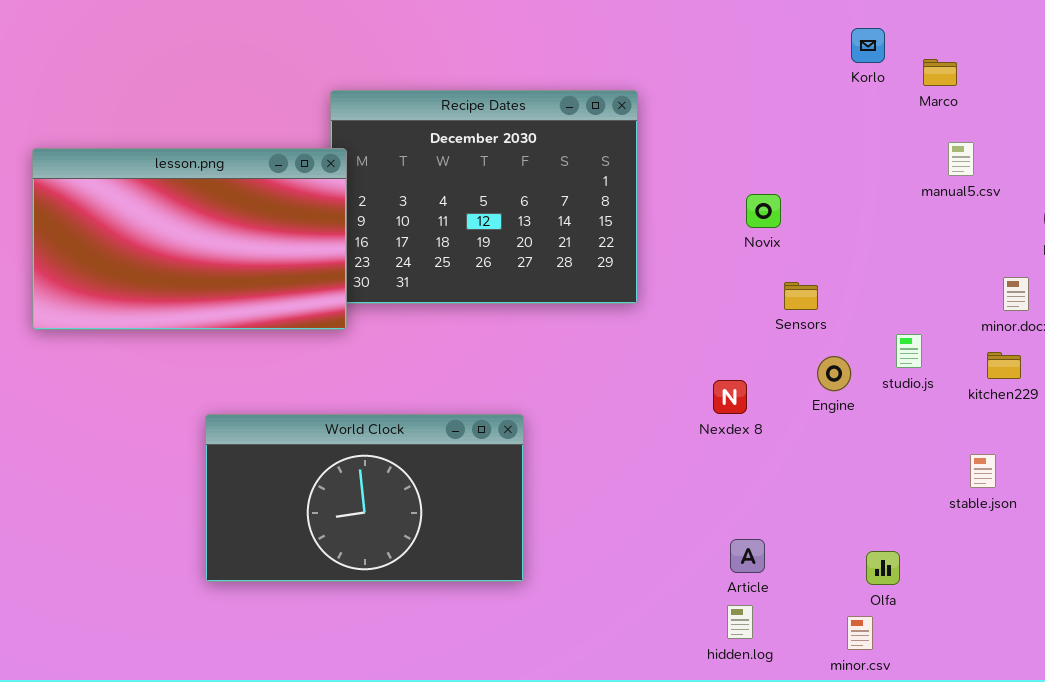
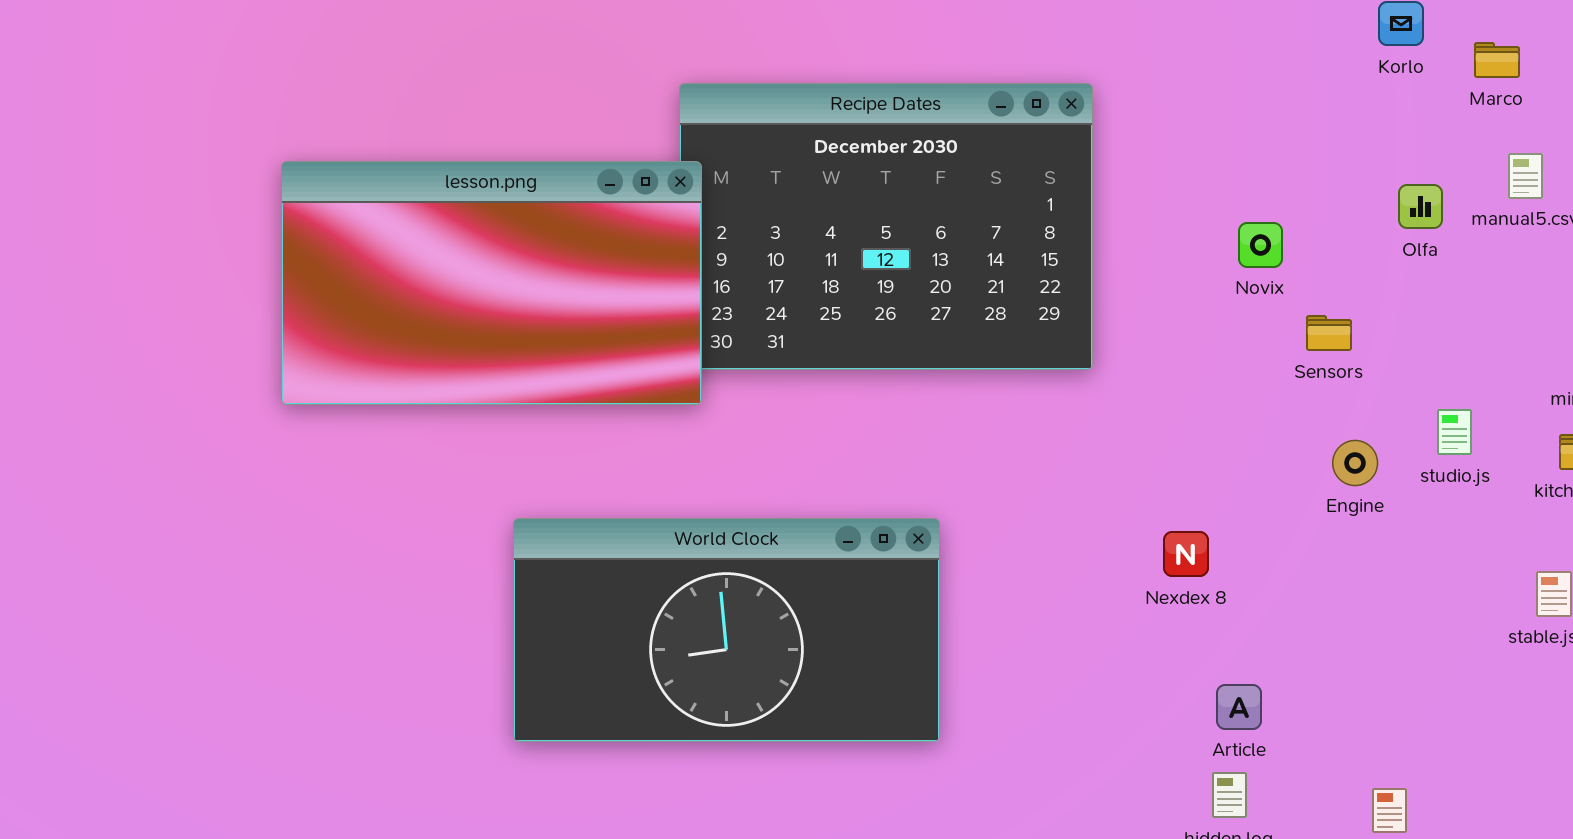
Sensors: [784,282,818,310] -> [1306,315,1352,351], moved
Nexdex 8: [713,380,747,414] -> [1163,531,1209,577], moved
Olfa: [866,551,900,585] -> [1398,184,1443,229], moved

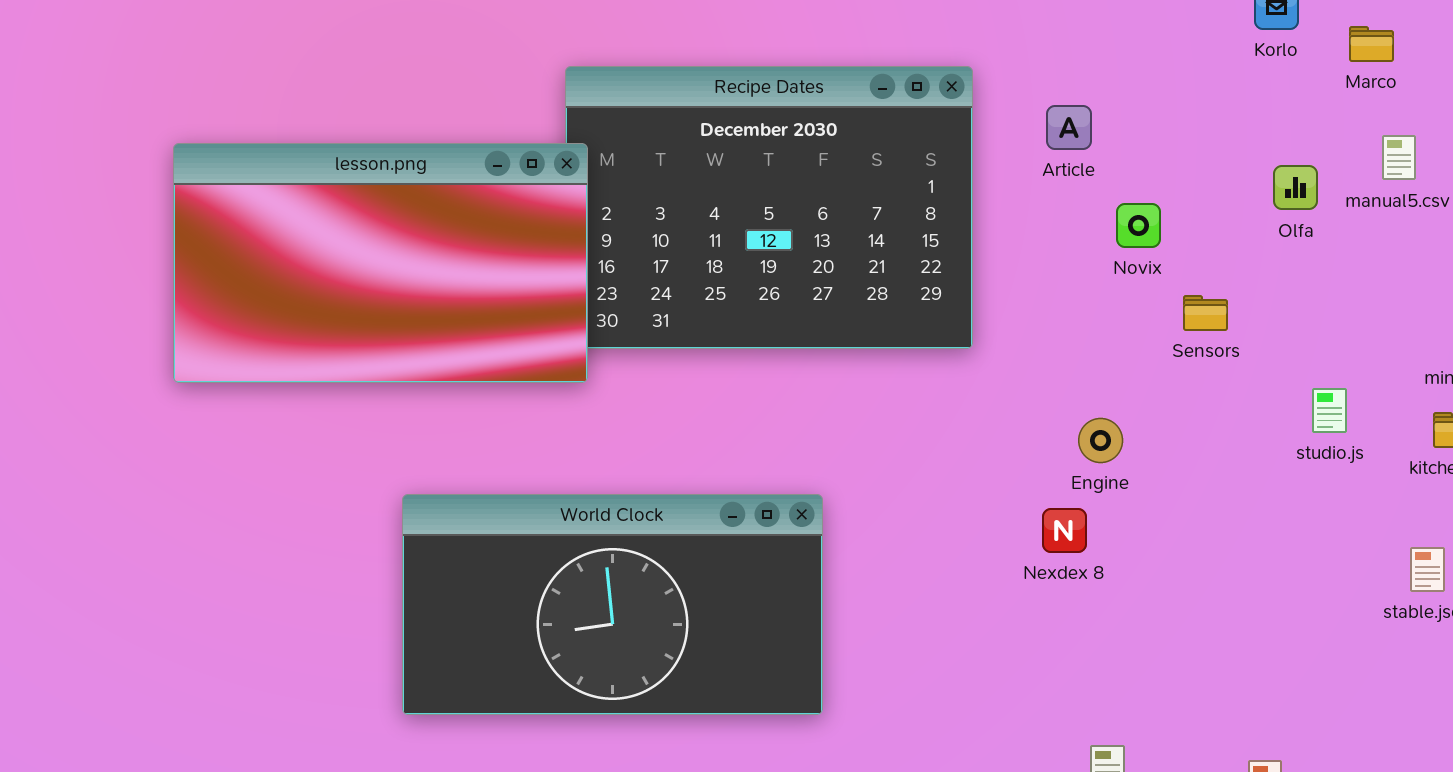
Engine: [1332,440,1378,486] -> [1078,418,1123,463], moved
Article: [1216,684,1262,730] -> [1046,105,1092,150], moved

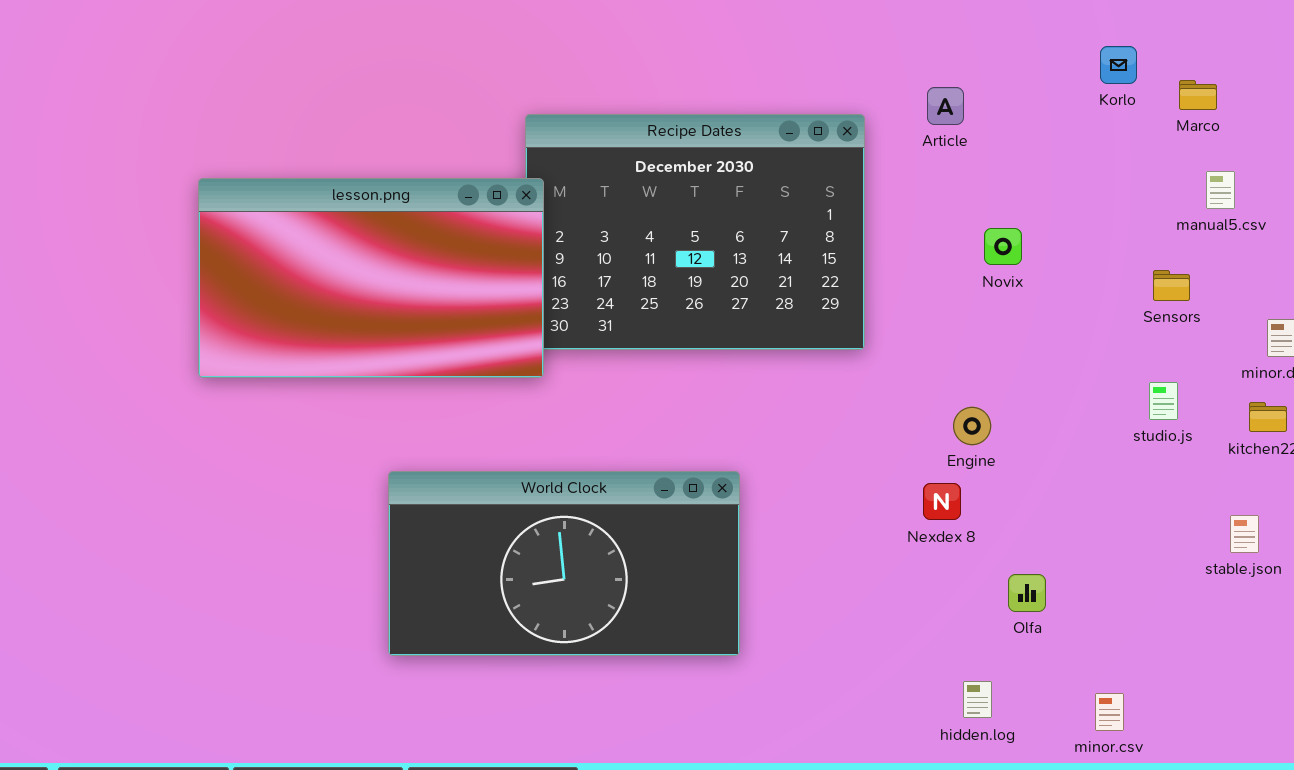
Article: [1046,105,1092,150] -> [927,87,964,125], moved
Olfa: [1273,165,1318,210] -> [1008,574,1046,612], moved
Sensors: [1183,295,1228,331] -> [1153,270,1190,301], moved

